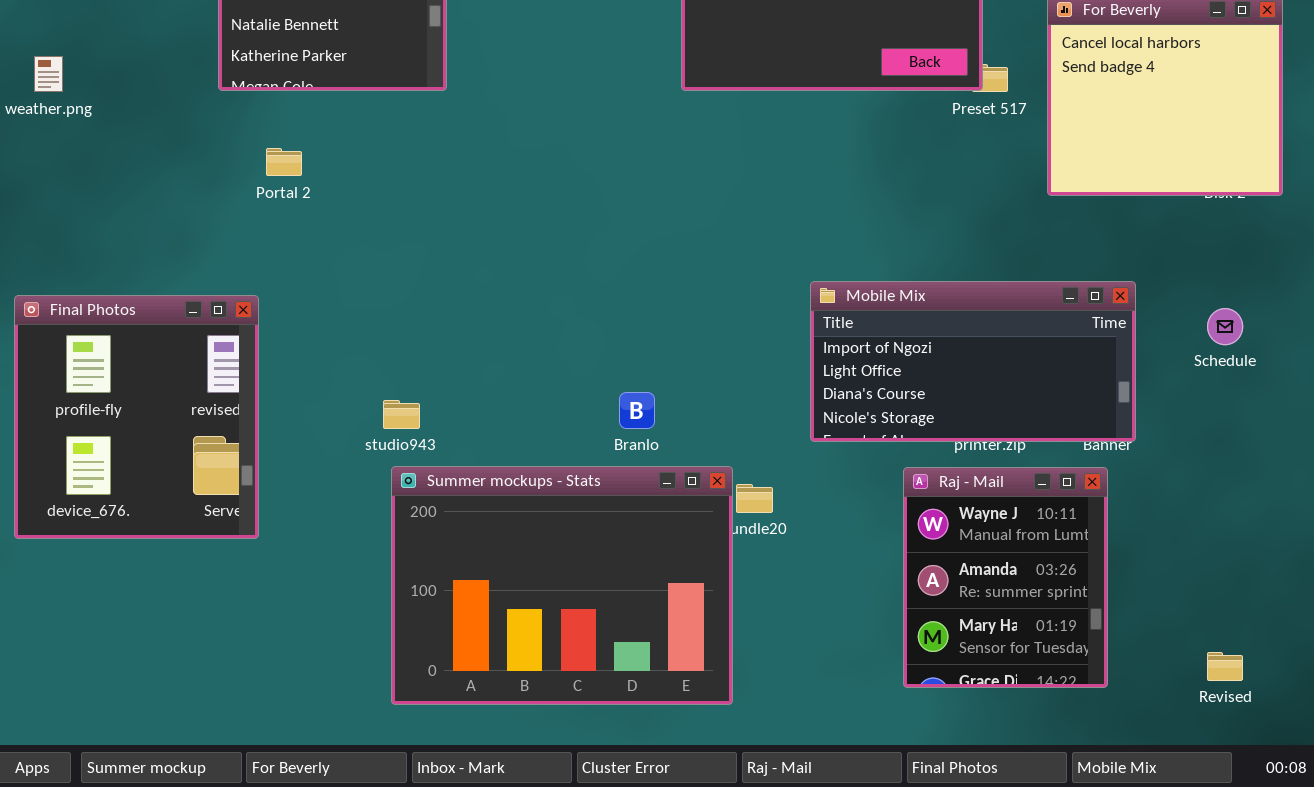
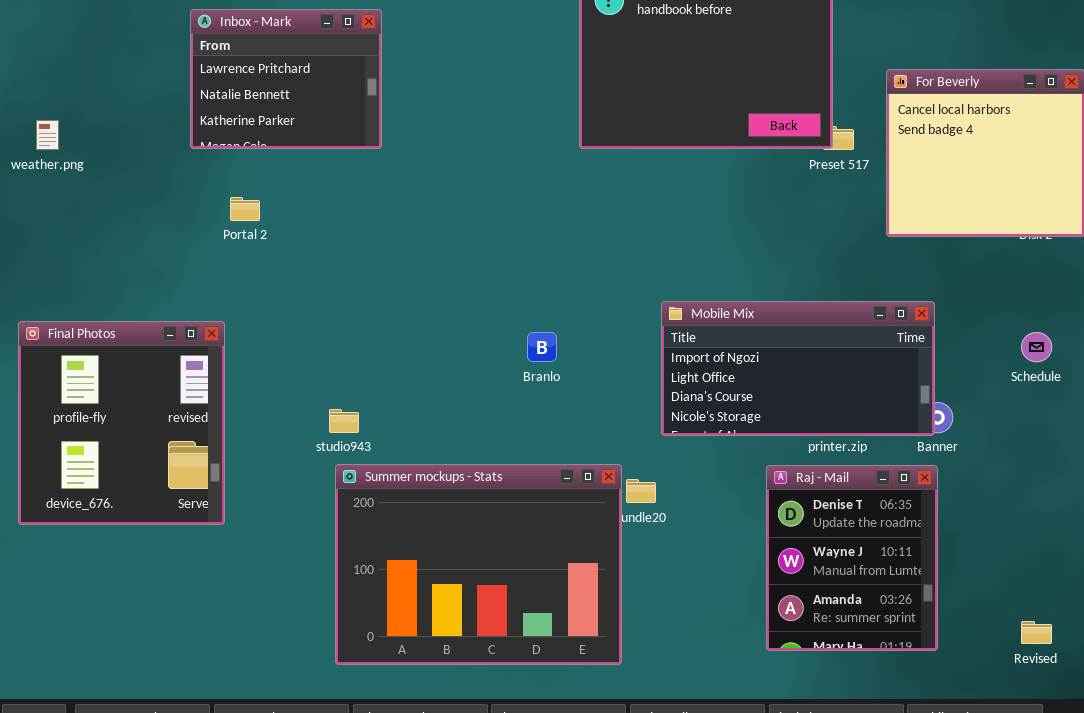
Mobile Mix: [810,281,1136,442] -> [661,301,935,436], moved
Branlo: [619,392,655,429] -> [527,332,557,362], moved
Raj - Mail: [903,467,1108,688] -> [766,465,938,651], scrolled up 1 row

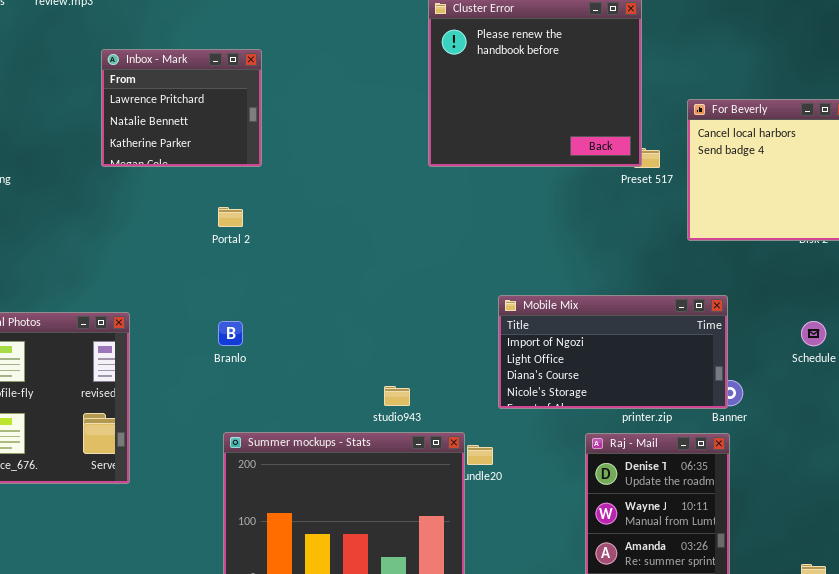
Portal 2: [230,197,260,221] -> [218,207,243,227], moved
Branlo: [527,332,557,362] -> [218,321,243,346], moved
studio943: [329,409,359,433] -> [384,386,410,406], moved

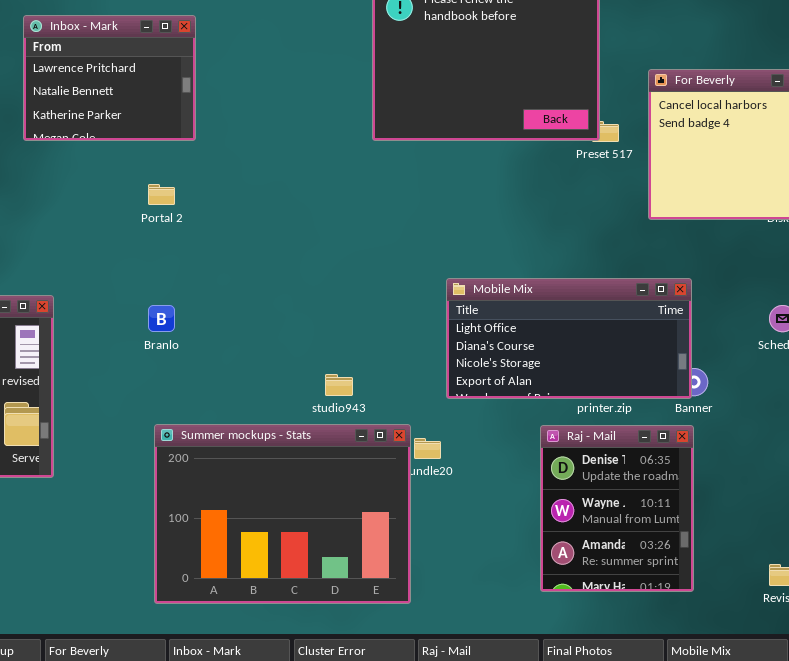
Mobile Mix: [498,295,728,409] -> [446,278,692,399], scrolled down 1 row

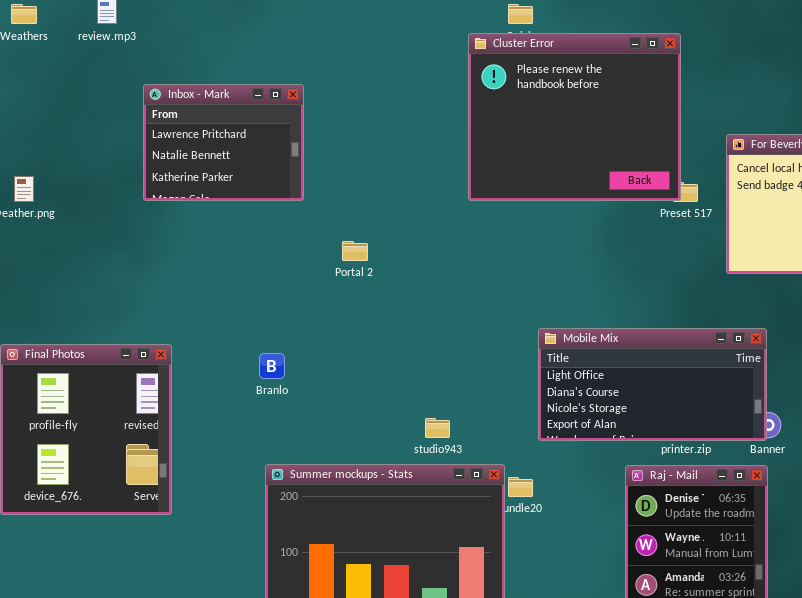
Portal 2: [148,184,175,205] -> [342,241,368,261], moved

